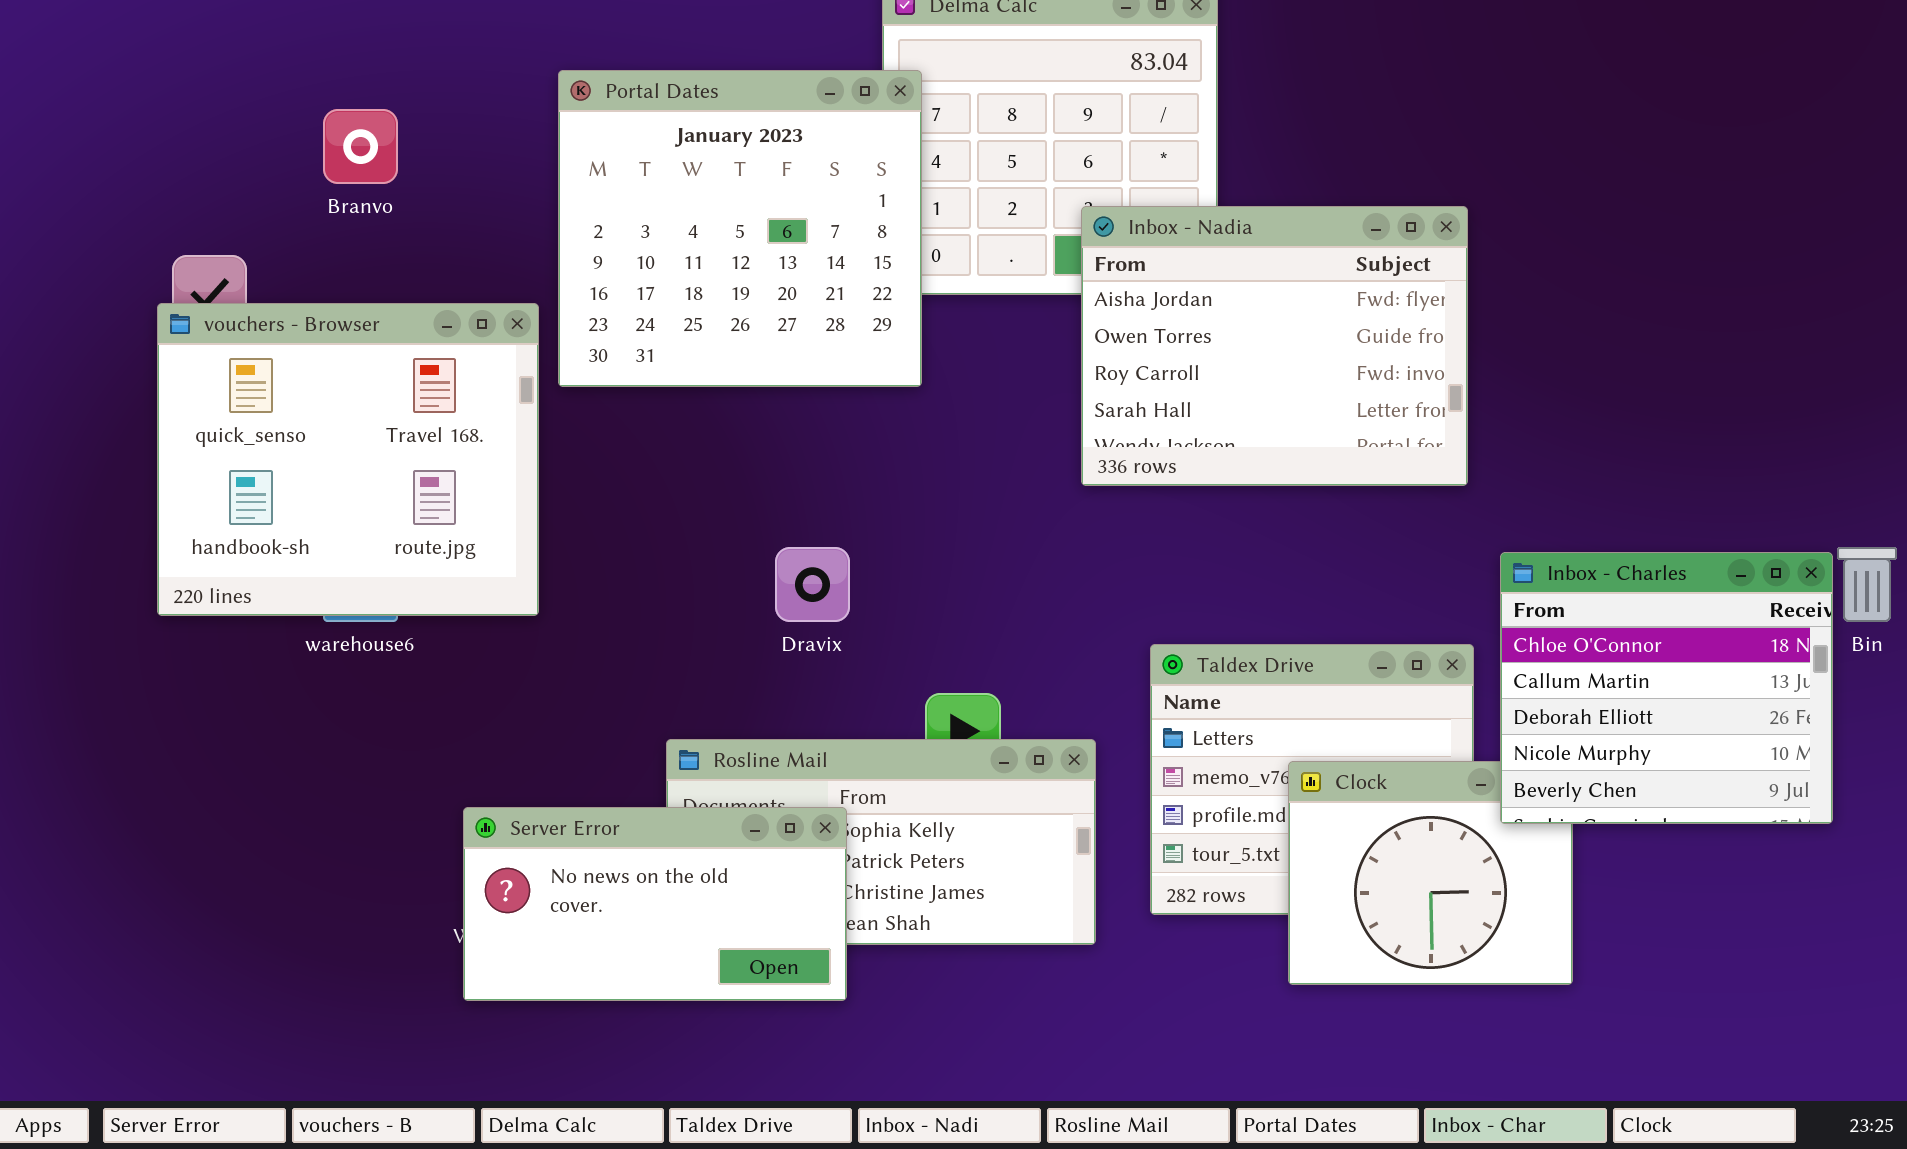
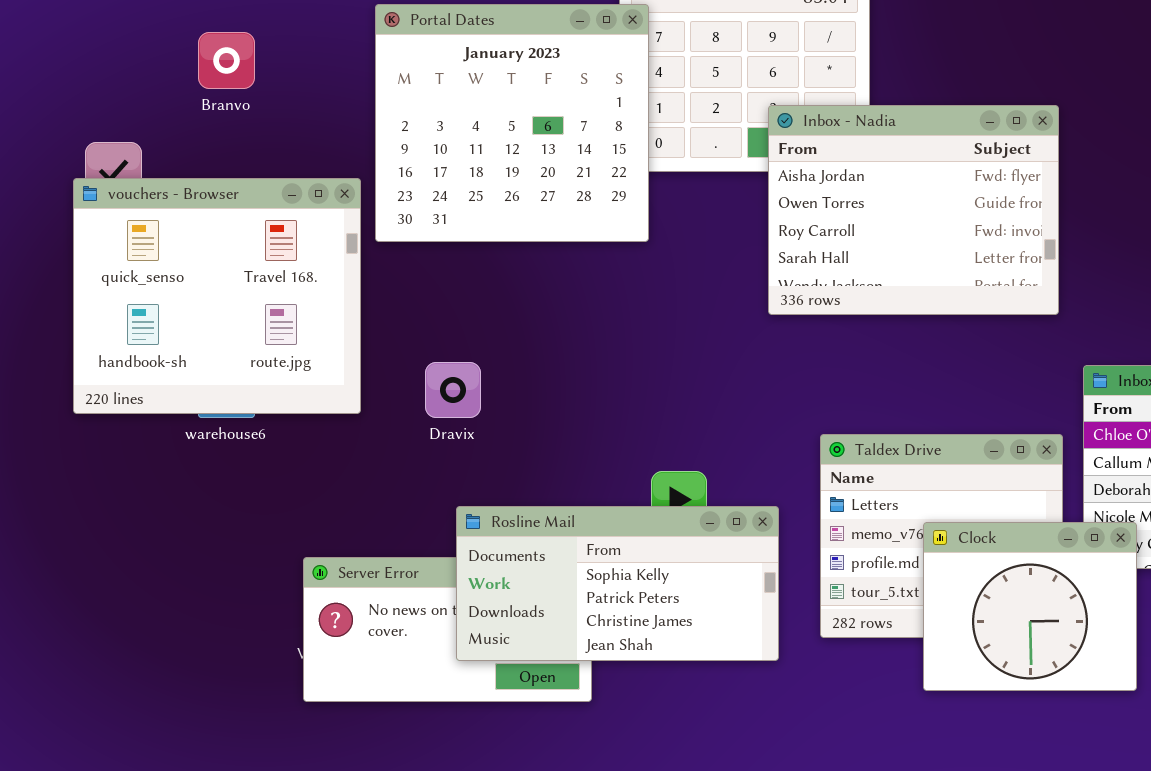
Dravix: [775,547,850,622] -> [425,362,481,418], moved
Rosline Mail: [666,739,1096,945] -> [456,506,779,661], raised
Clock: [1288,761,1573,985] -> [923,522,1137,691], raised

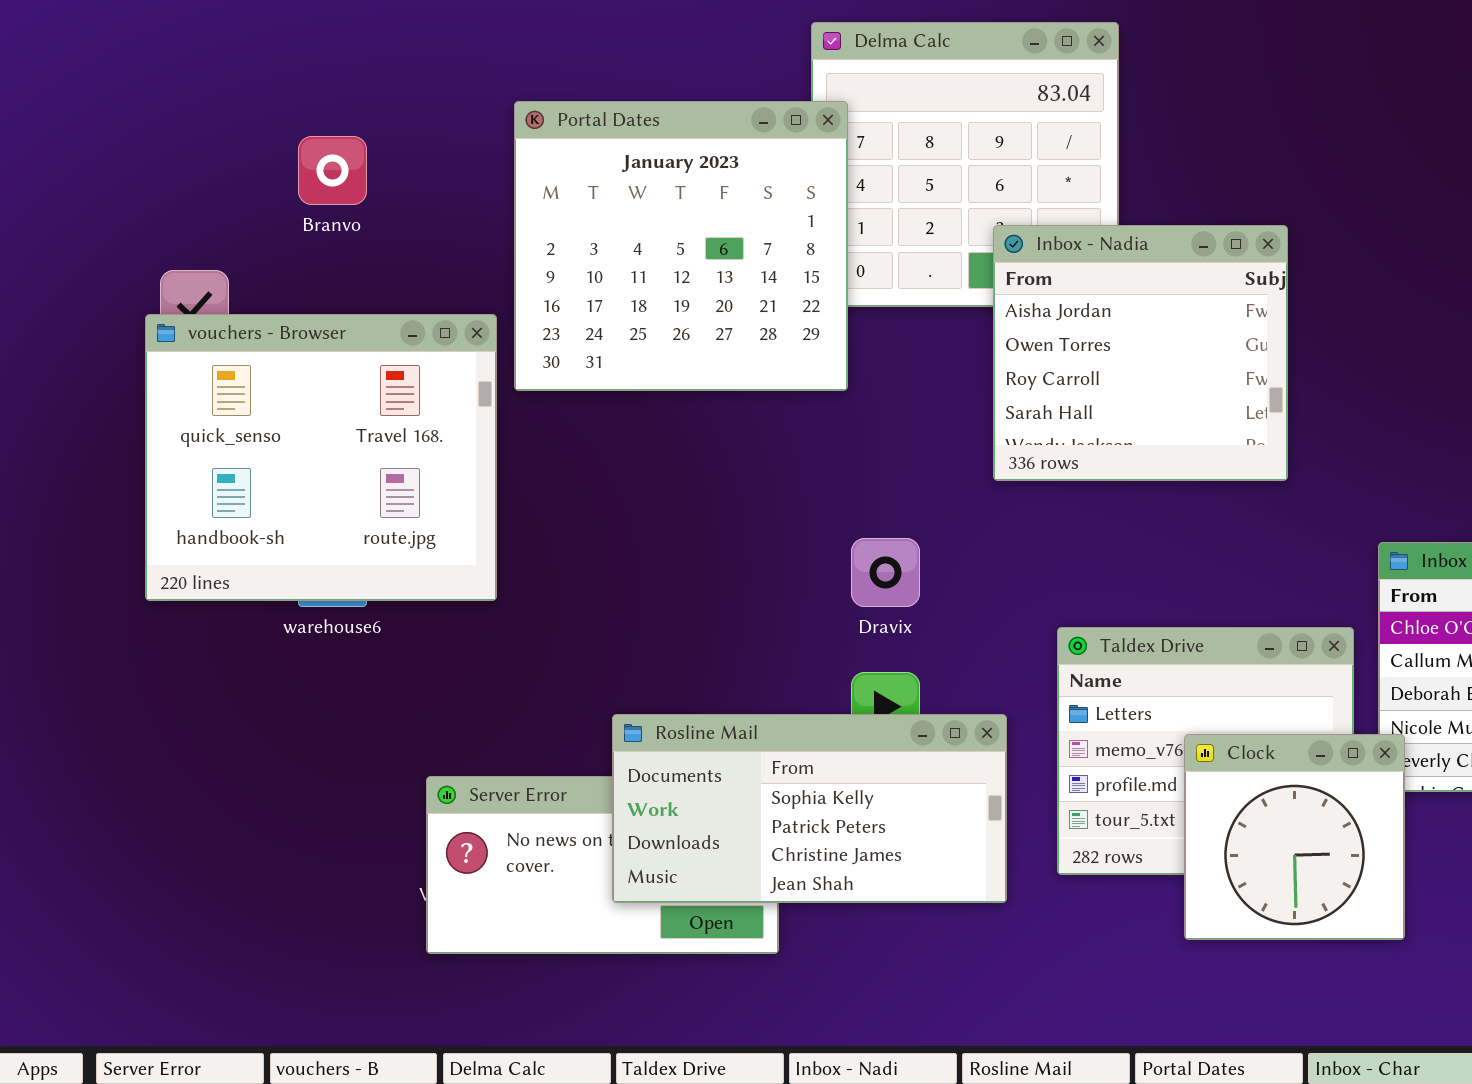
Inbox - Nadia: [768,105,1059,315] -> [993,225,1288,481], resized
Dravix: [425,362,481,418] -> [851,538,920,607], moved
Clock: [923,522,1137,691] -> [1184,734,1405,940], resized

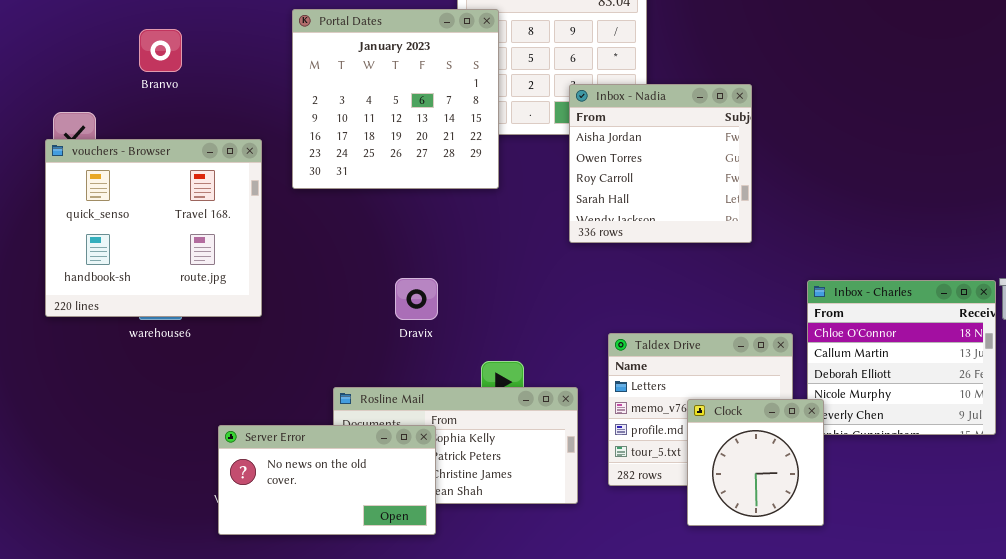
Portal Dates: [514,101,848,391] -> [292,9,499,189], moved
Dravix: [851,538,920,607] -> [395,278,438,320], moved
Server Error: [426,776,779,954] -> [218,425,436,535], raised

